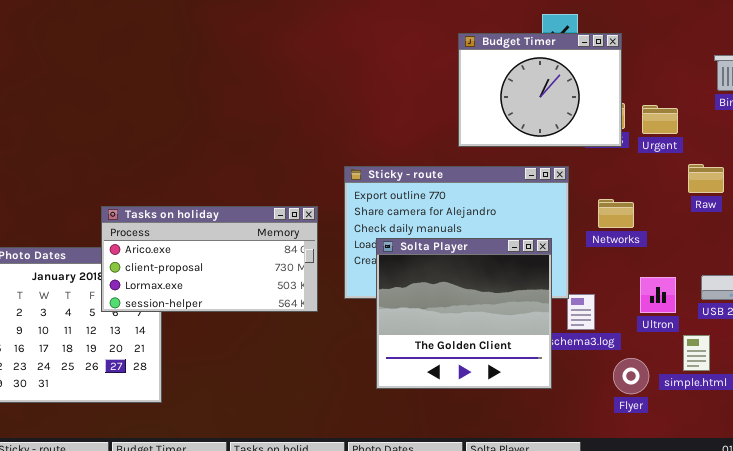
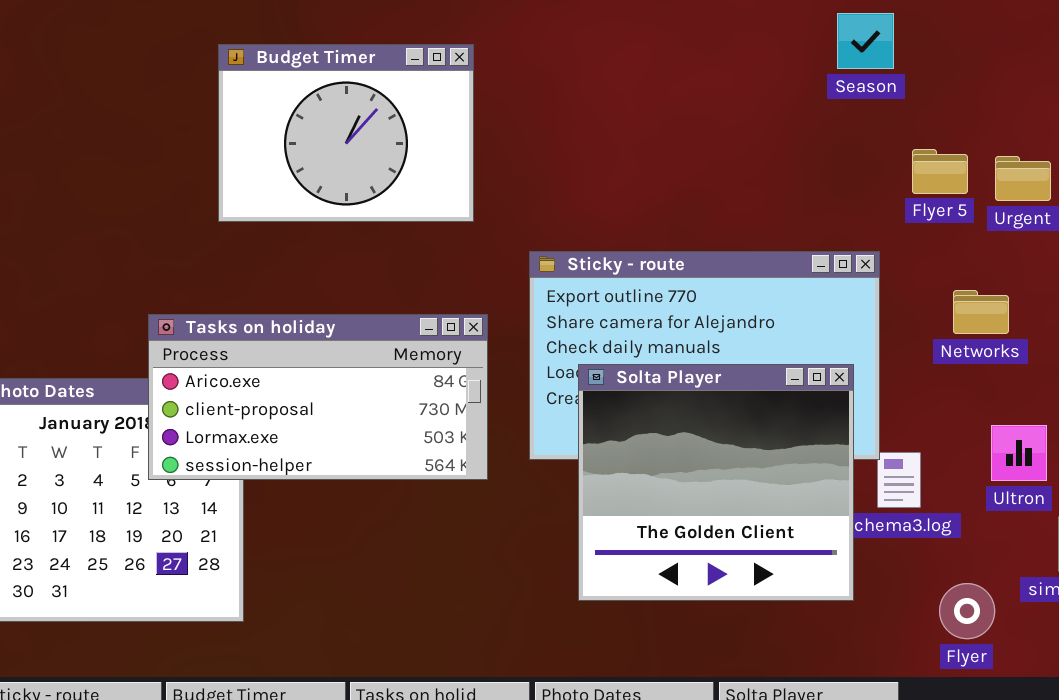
Budget Timer: [458,33,622,147] -> [218,44,474,222], moved
Networks: [598,199,634,228] -> [953,290,1009,334], moved
Flyer: [613,358,649,394] -> [939,583,995,639], moved

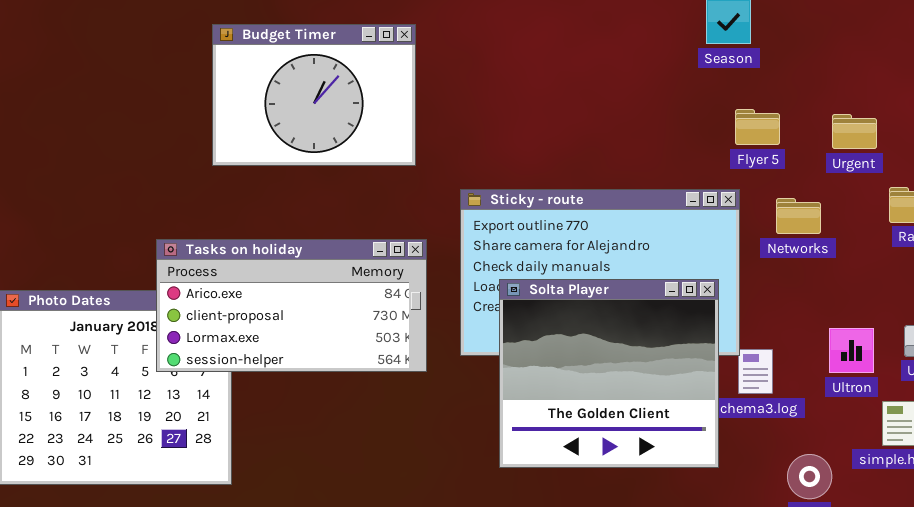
Flyer 5: [912,149,968,194] -> [735,109,780,145], moved
Networks: [953,290,1009,334] -> [776,198,821,234], moved

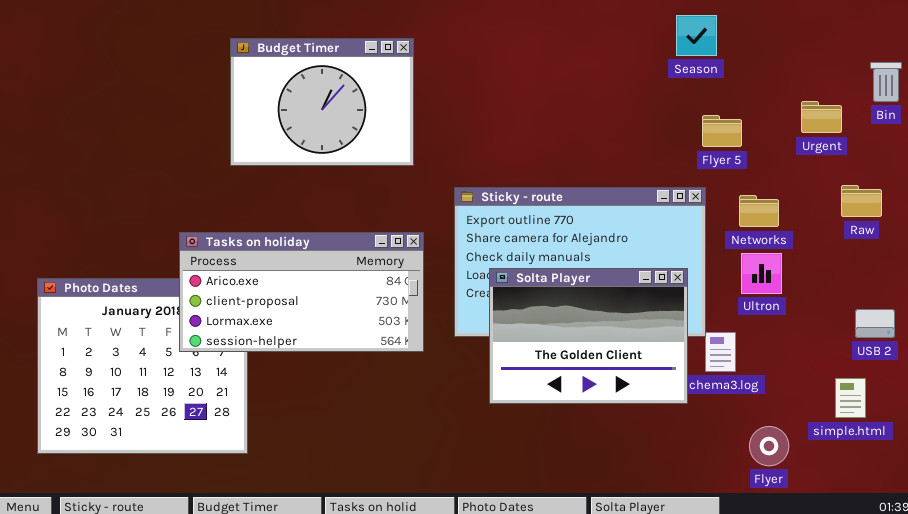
Urgent: [832,114,877,149] -> [801,101,842,133], moved
Solta Player: [499,279,719,468] -> [489,268,688,404], resized
Ultron: [829,328,874,373] -> [741,253,782,294], moved

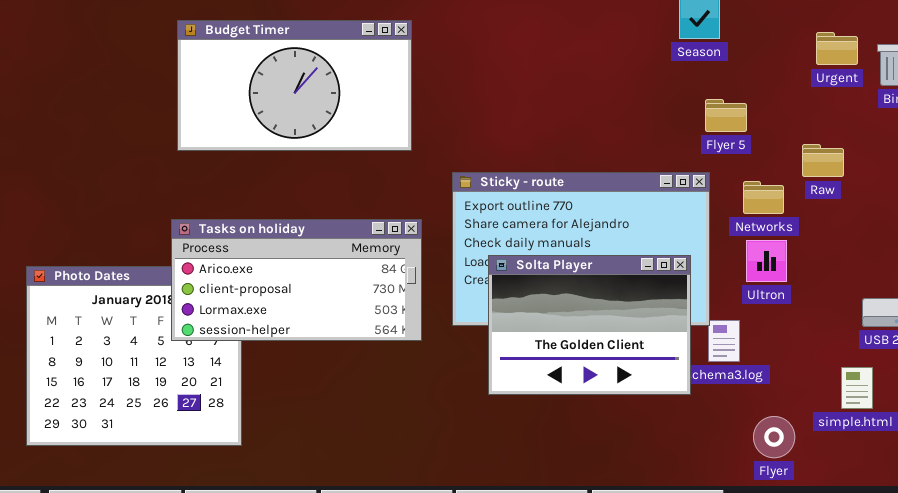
Budget Timer: [230,38,414,166] -> [177,20,412,151], resized
Urgent: [801,101,842,133] -> [816,32,858,65], moved
Raw: [841,185,882,217] -> [802,144,844,177], moved

